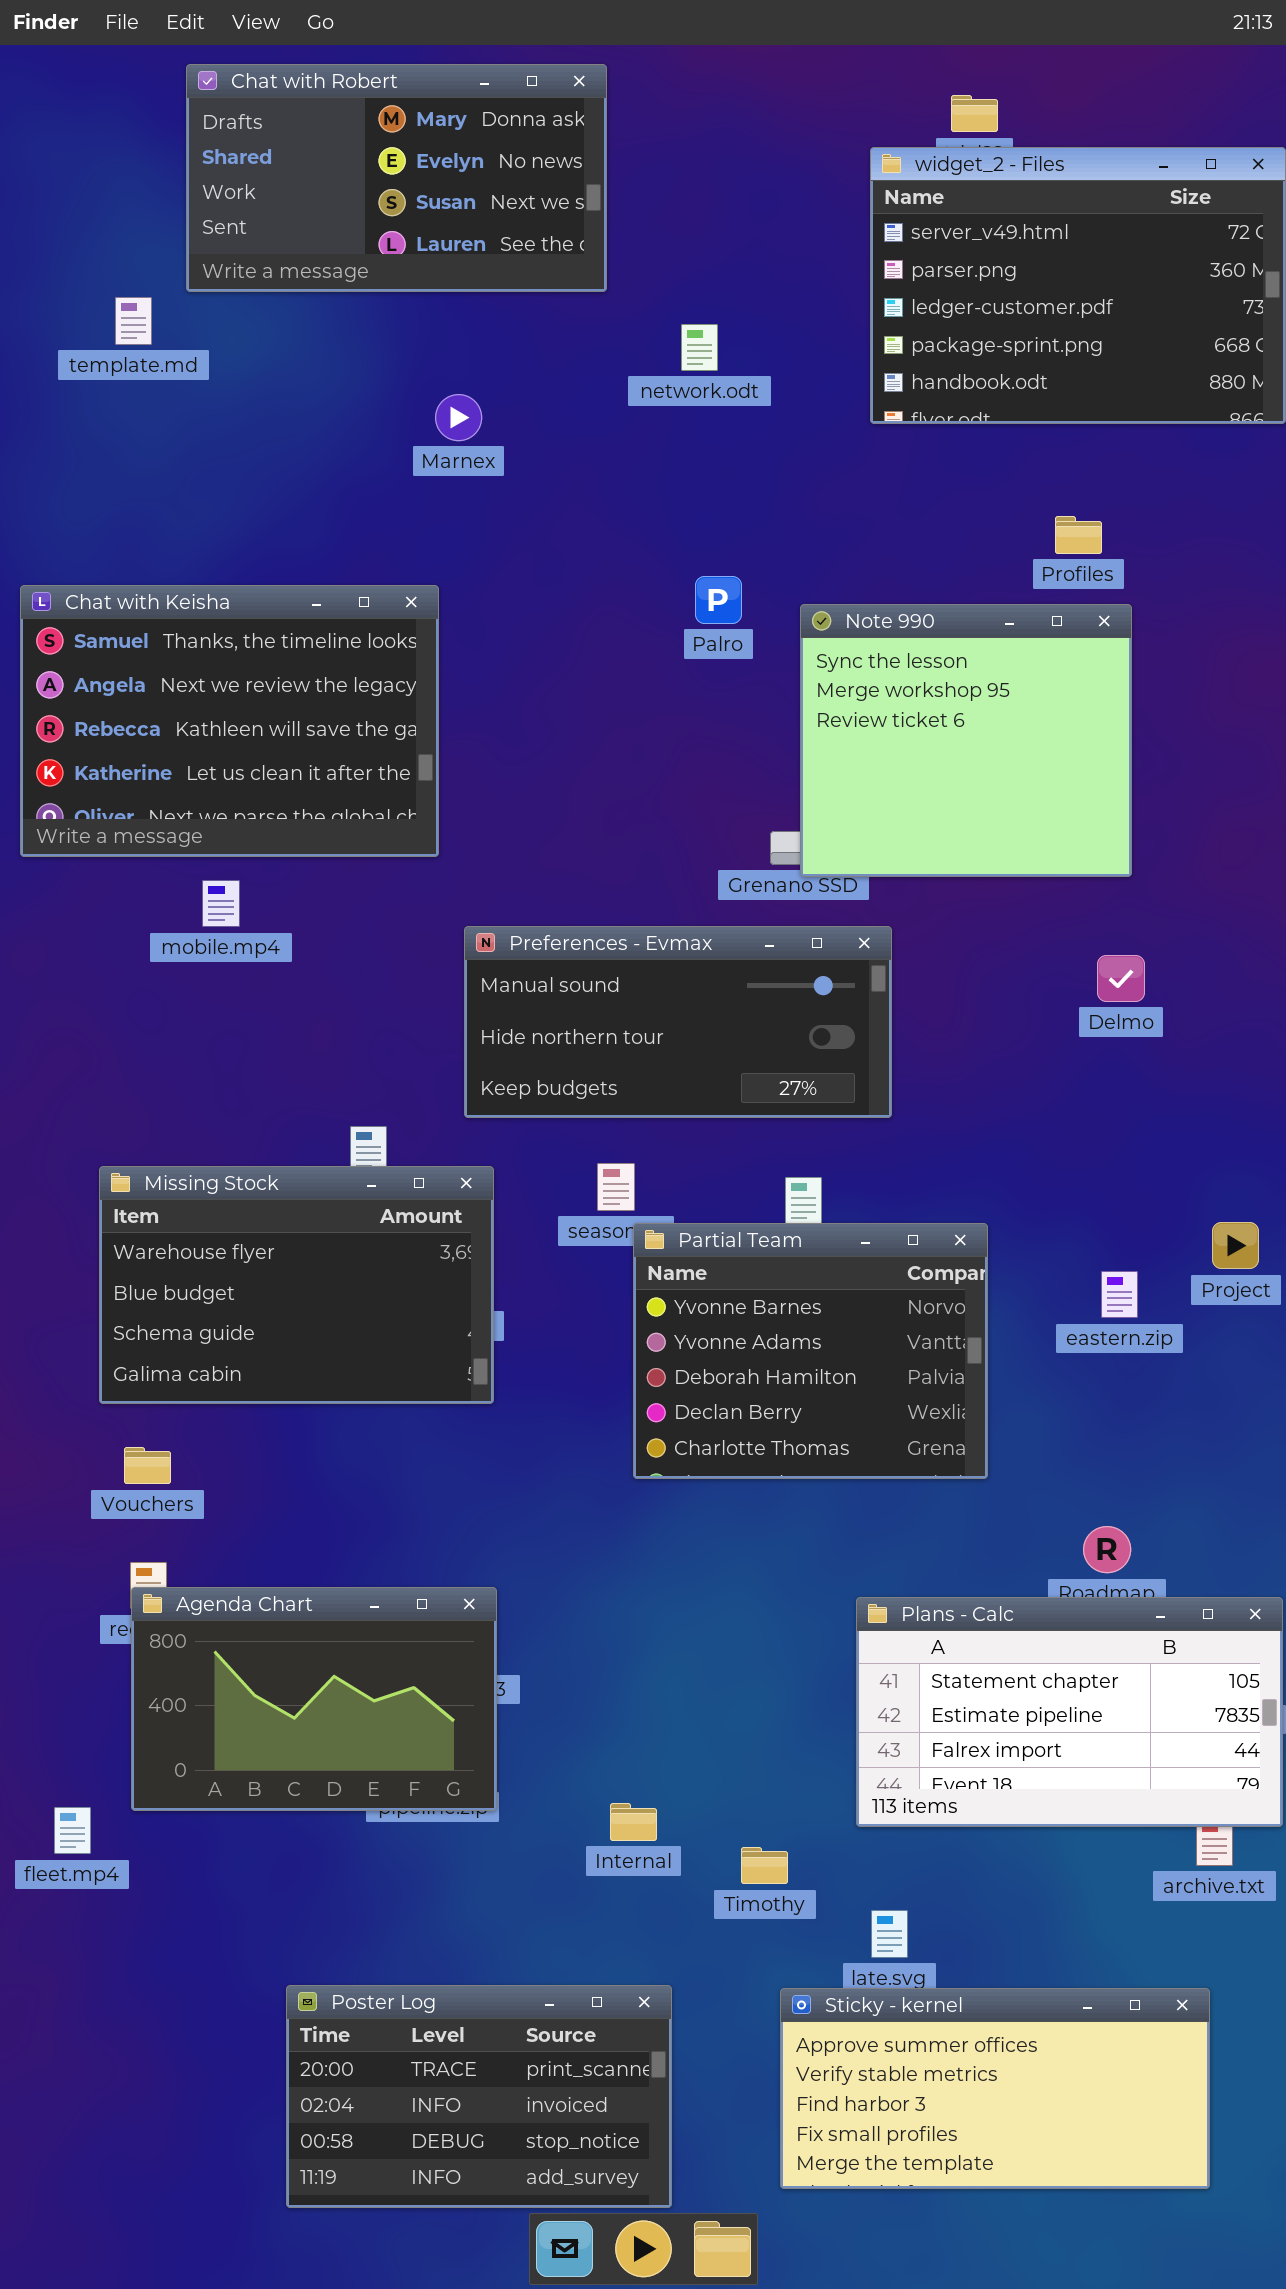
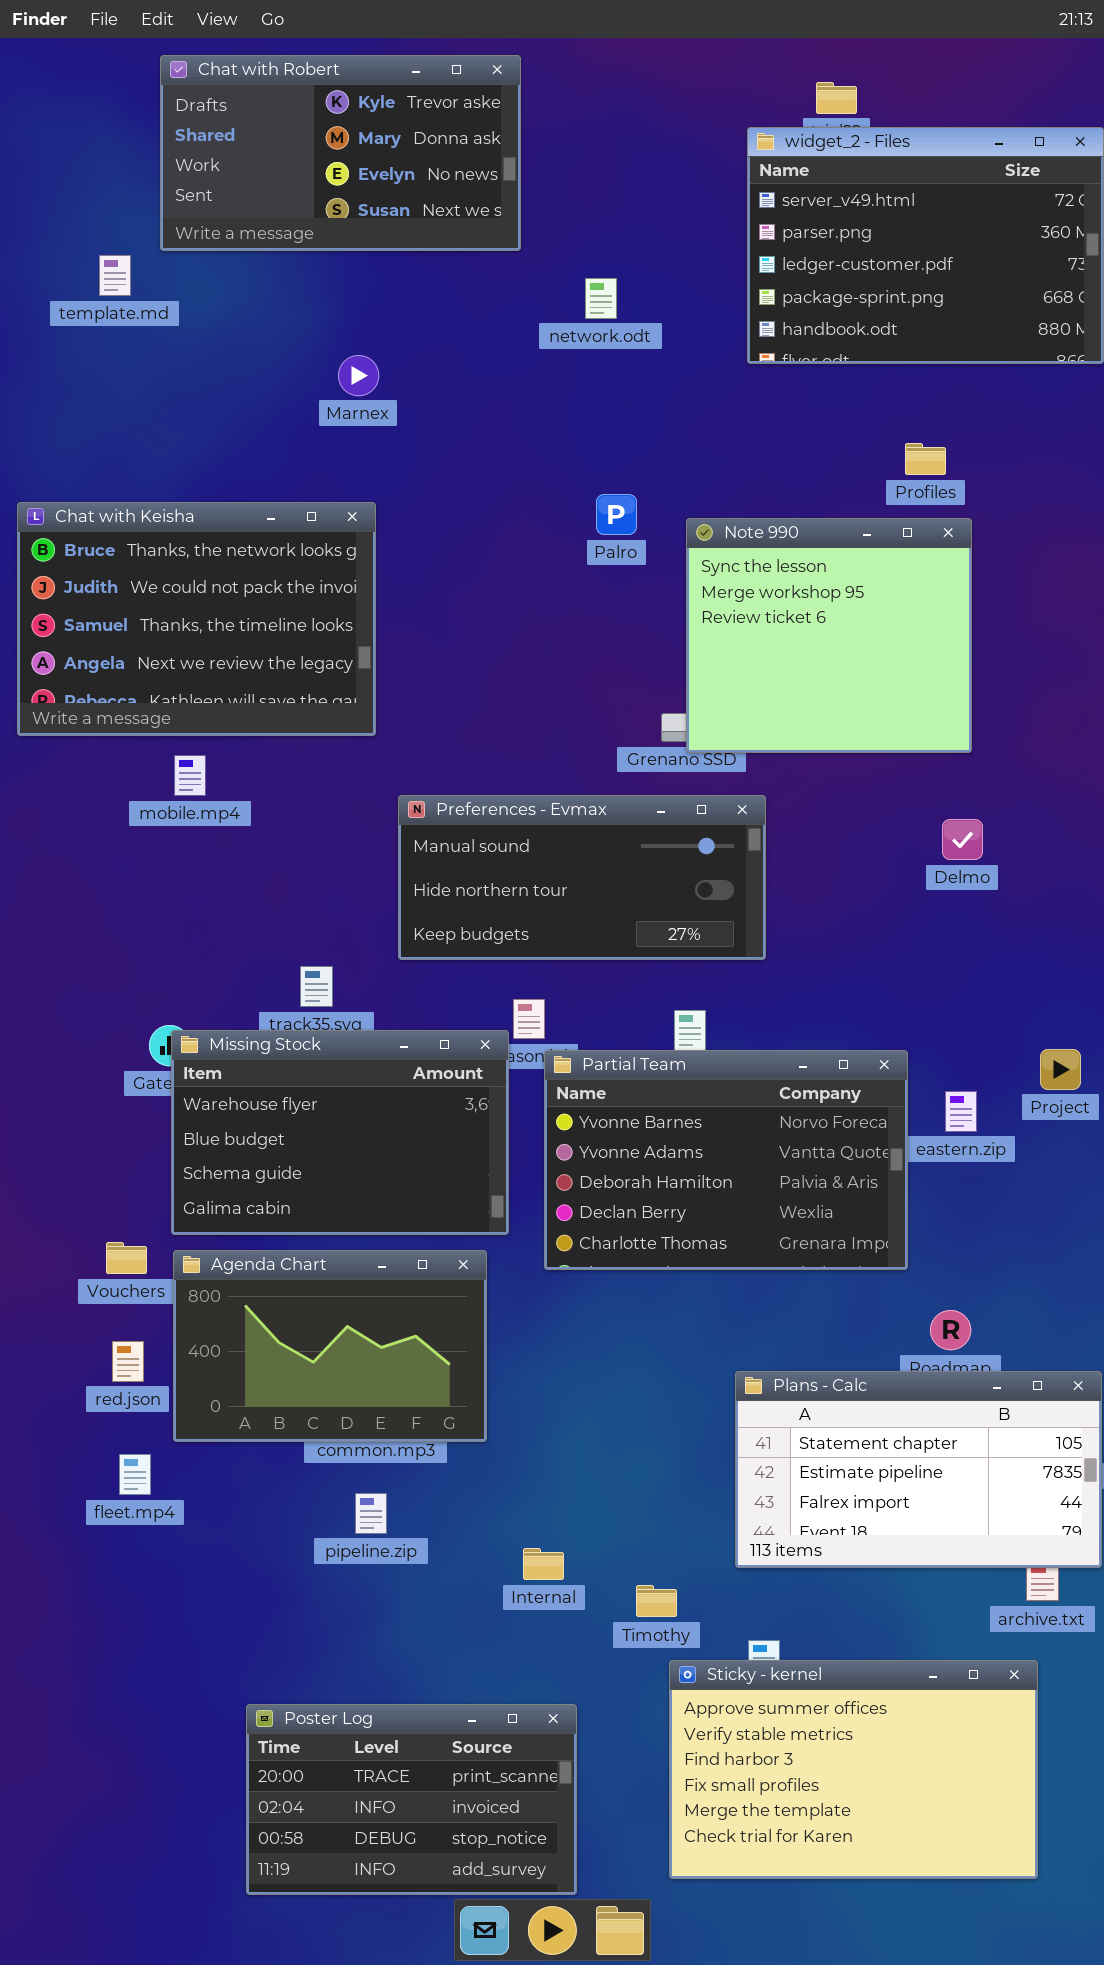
Chat with Robert: [186,64,607,292] -> [160,55,521,251], scrolled up 1 row
Marnex: [435,394,482,441] -> [338,355,379,396], moved
Chat with Keisha: [20,585,439,857] -> [17,502,376,736], scrolled up 2 rows
Missing Stock: [99,1166,494,1404] -> [171,1030,509,1235], moved
Partial Team: [633,1223,988,1479] -> [544,1050,908,1270], resized
Agenda Chart: [131,1587,497,1811] -> [173,1250,487,1442], moved
fleet.mp4: [54,1807,91,1854] -> [119,1454,151,1495], moved
Sticky - kernel: [780,1988,1210,2189] -> [669,1660,1038,1879], resized

